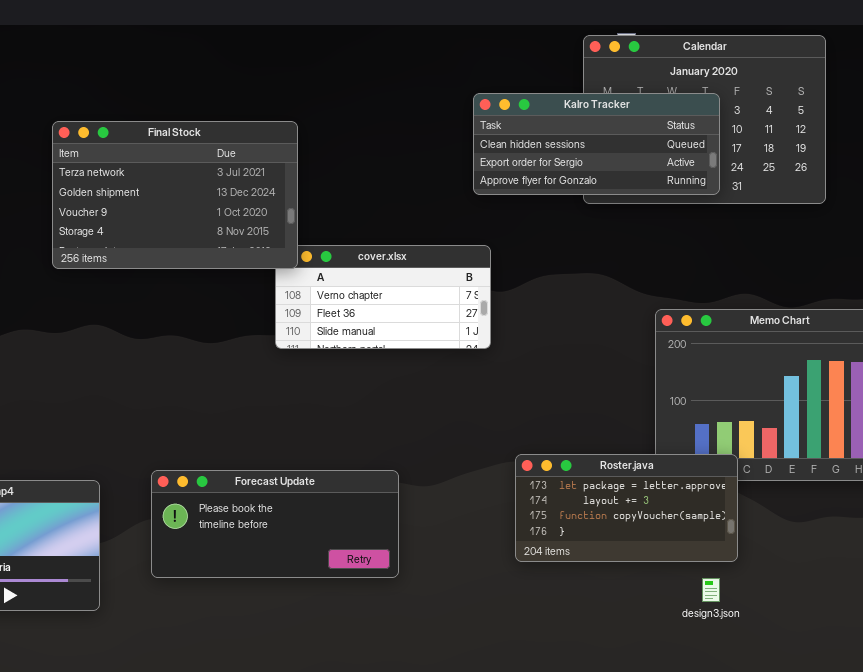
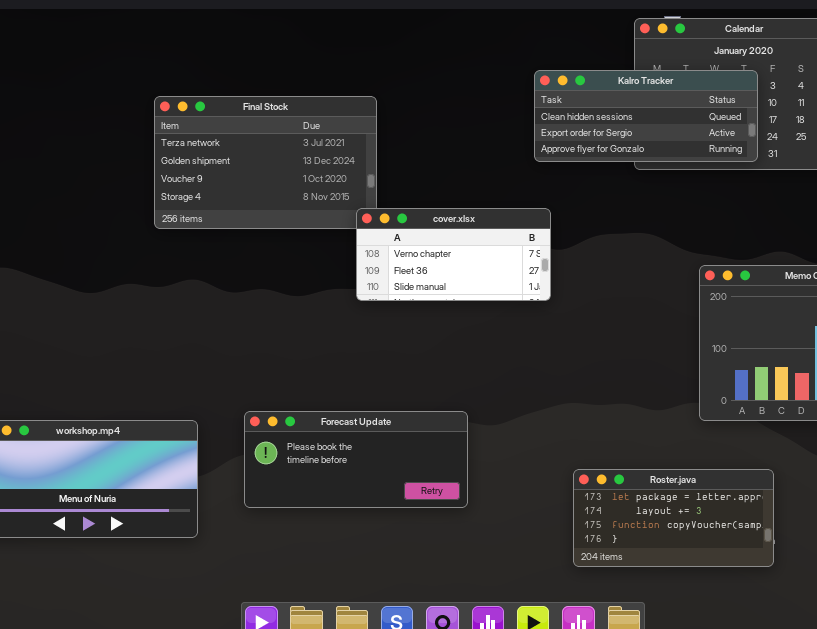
cover.xlsx: [275,245,491,349] -> [356,208,551,301], raised
Roster.java: [515,454,738,562] -> [573,469,774,567], moved

